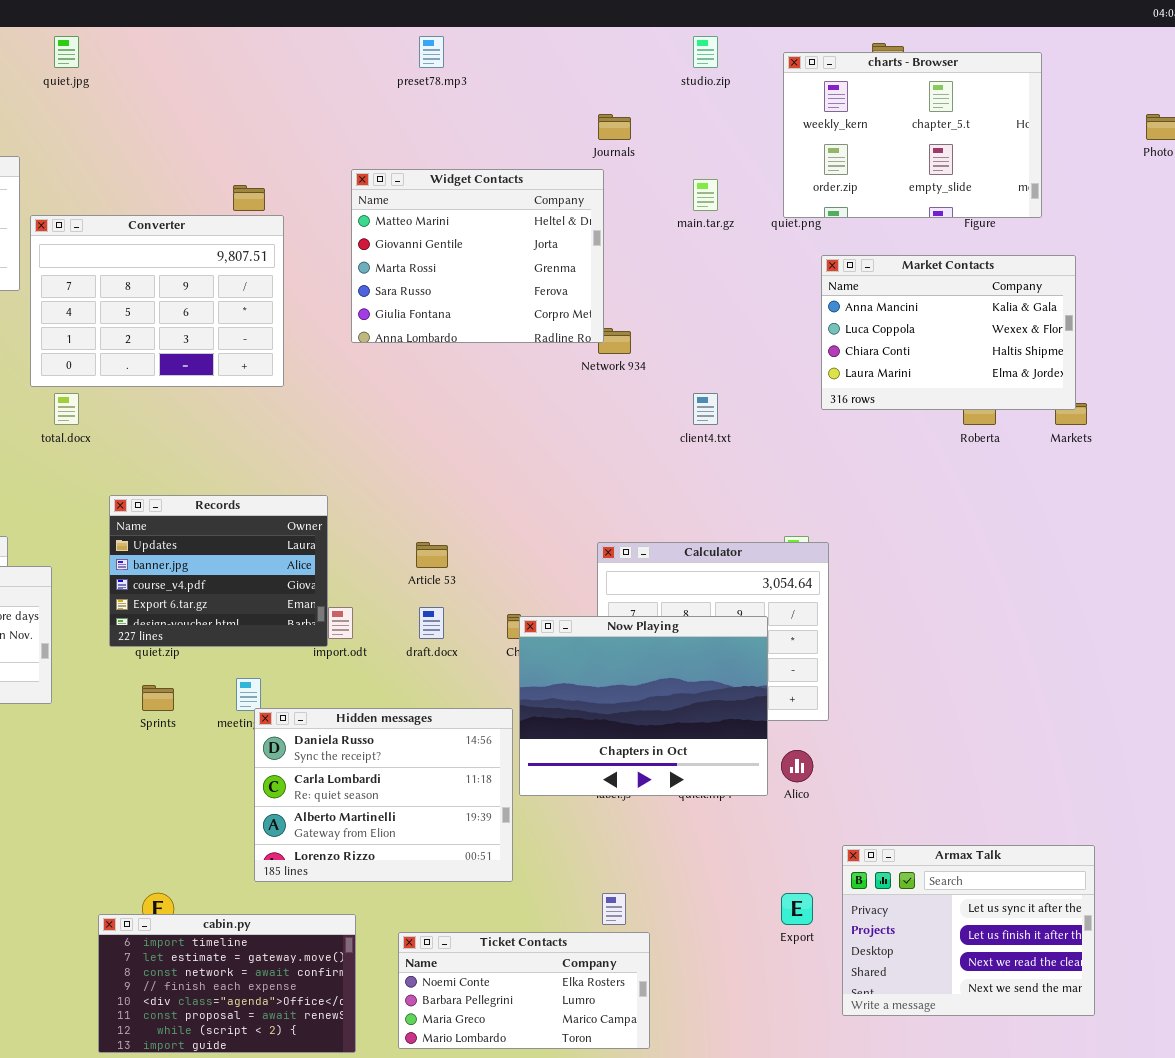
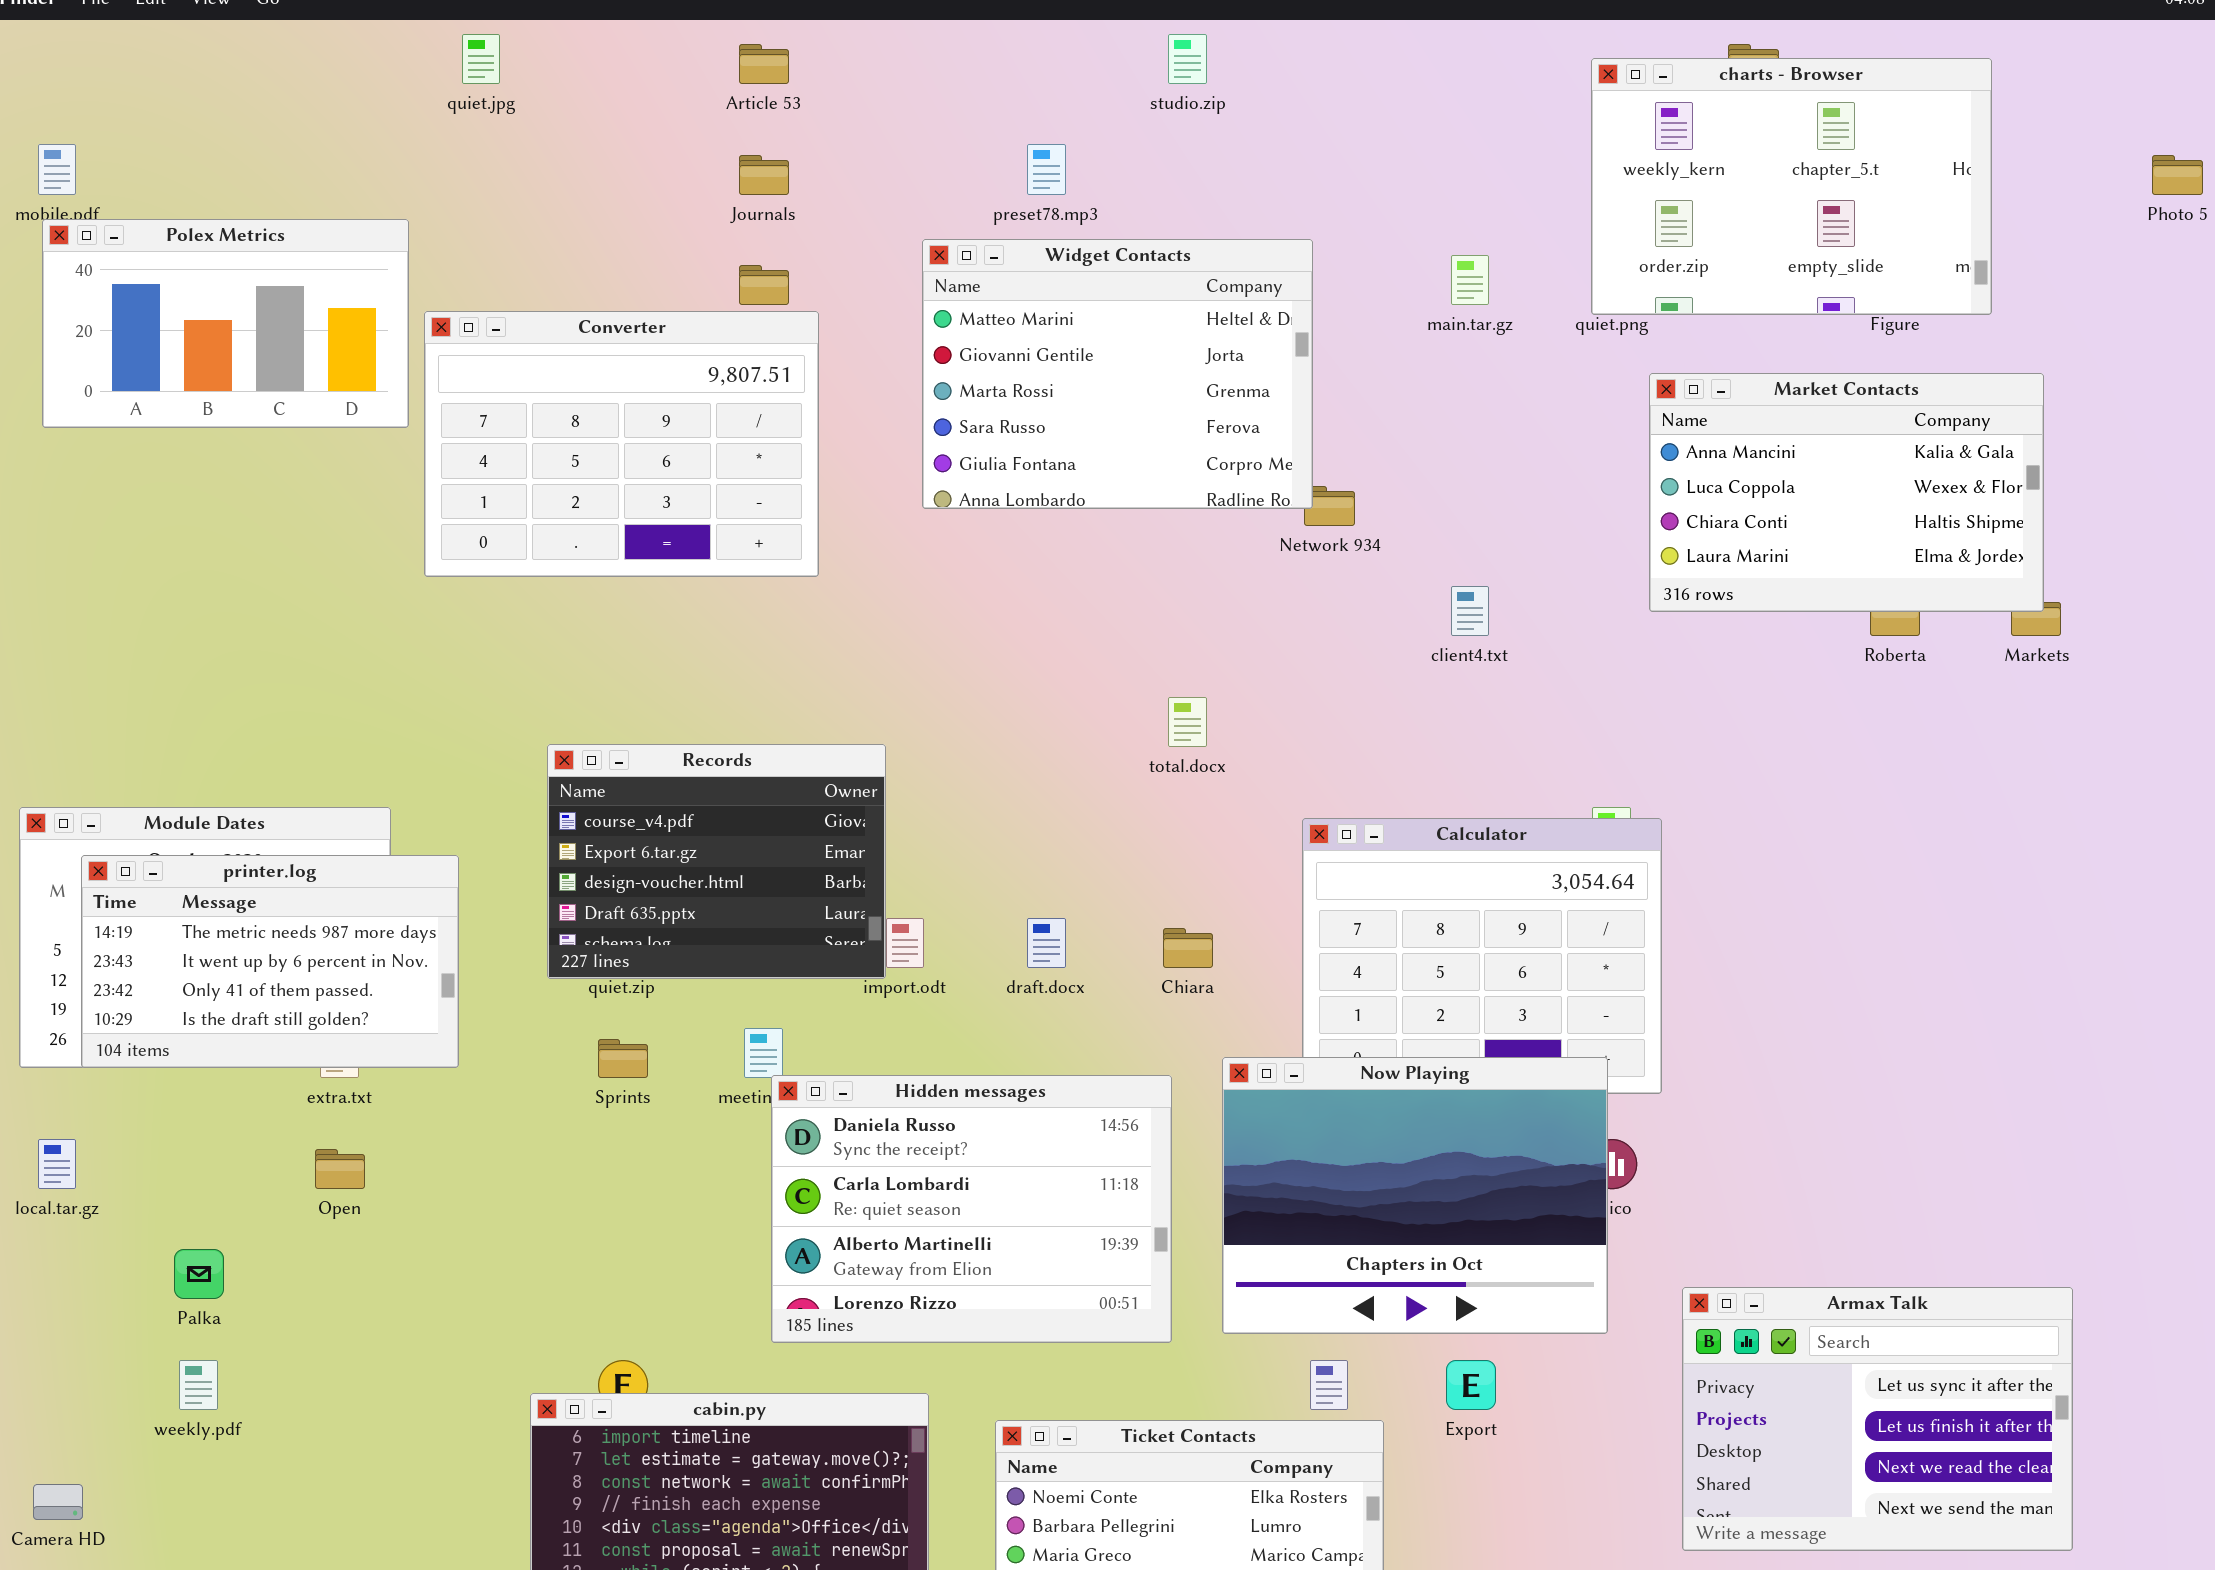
preset78.mp3: [419,36,444,68] -> [1027,144,1066,195], moved
studio.zip: [693,36,718,68] -> [1168,34,1207,84], moved
Journals: [598,114,631,140] -> [739,155,789,195], moved
total.docx: [54,393,79,425] -> [1168,697,1207,747], moved
Records: [109,495,328,647] -> [547,744,886,979], scrolled down 2 rows
Article 53: [416,542,448,568] -> [739,44,789,84], moved
Now Playing: [519,616,768,796] -> [1222,1057,1608,1334], moved
Export: [781,893,813,925] -> [1446,1360,1496,1410], moved

